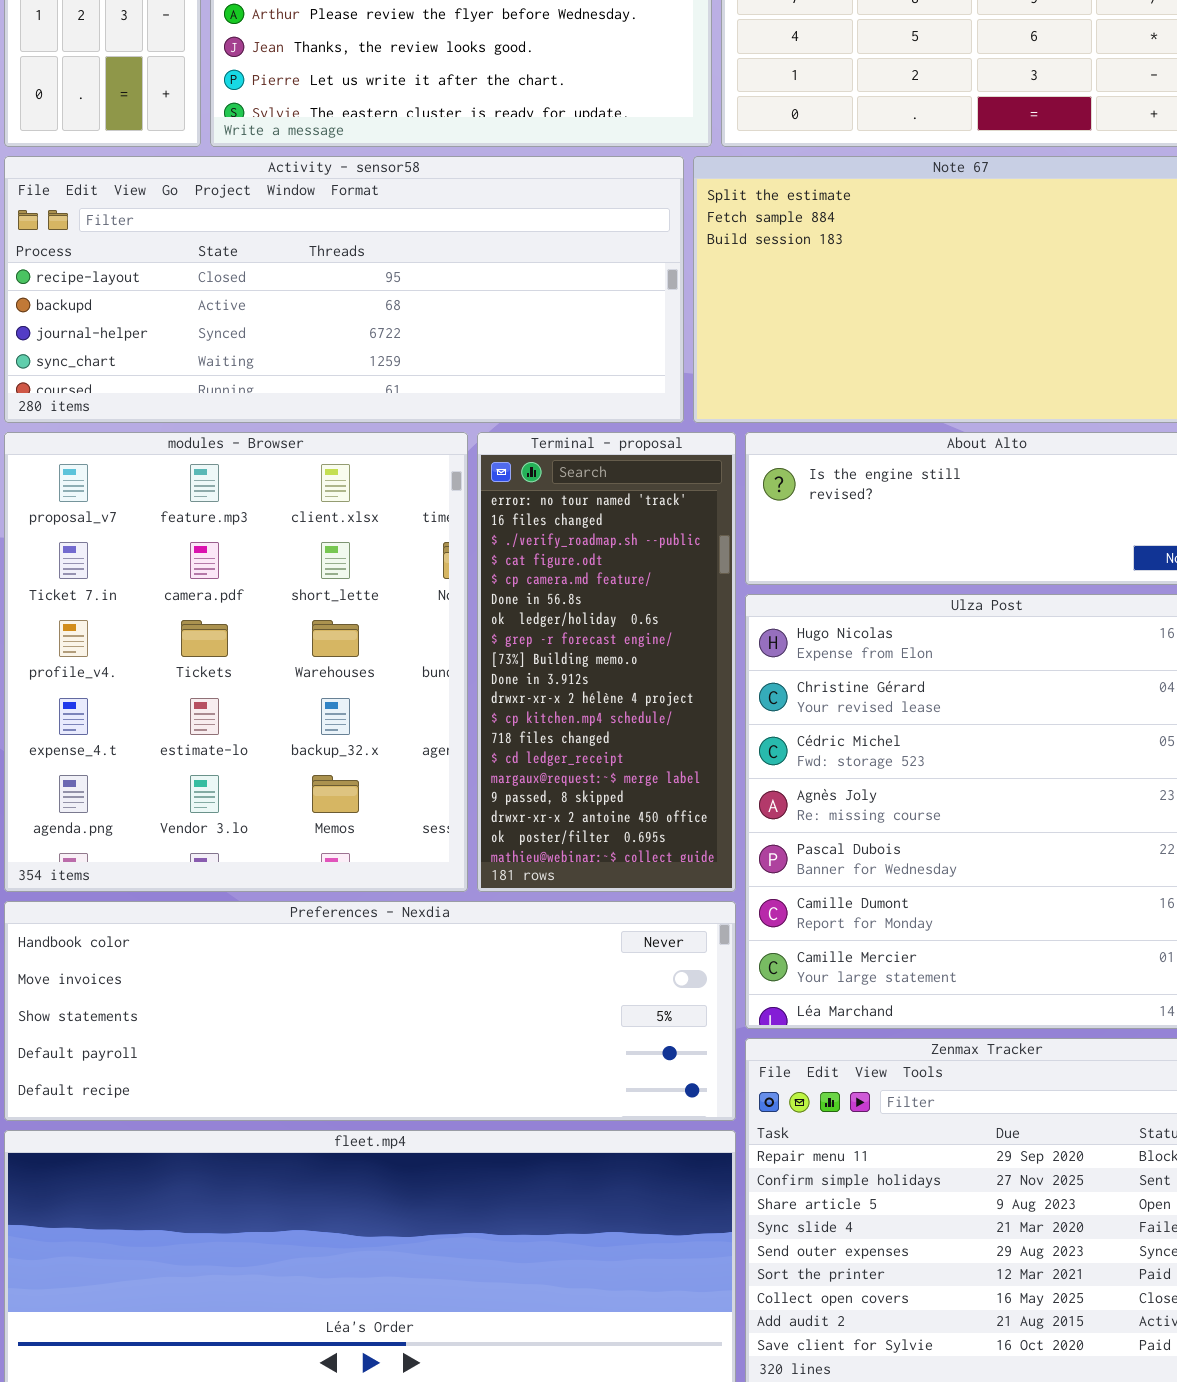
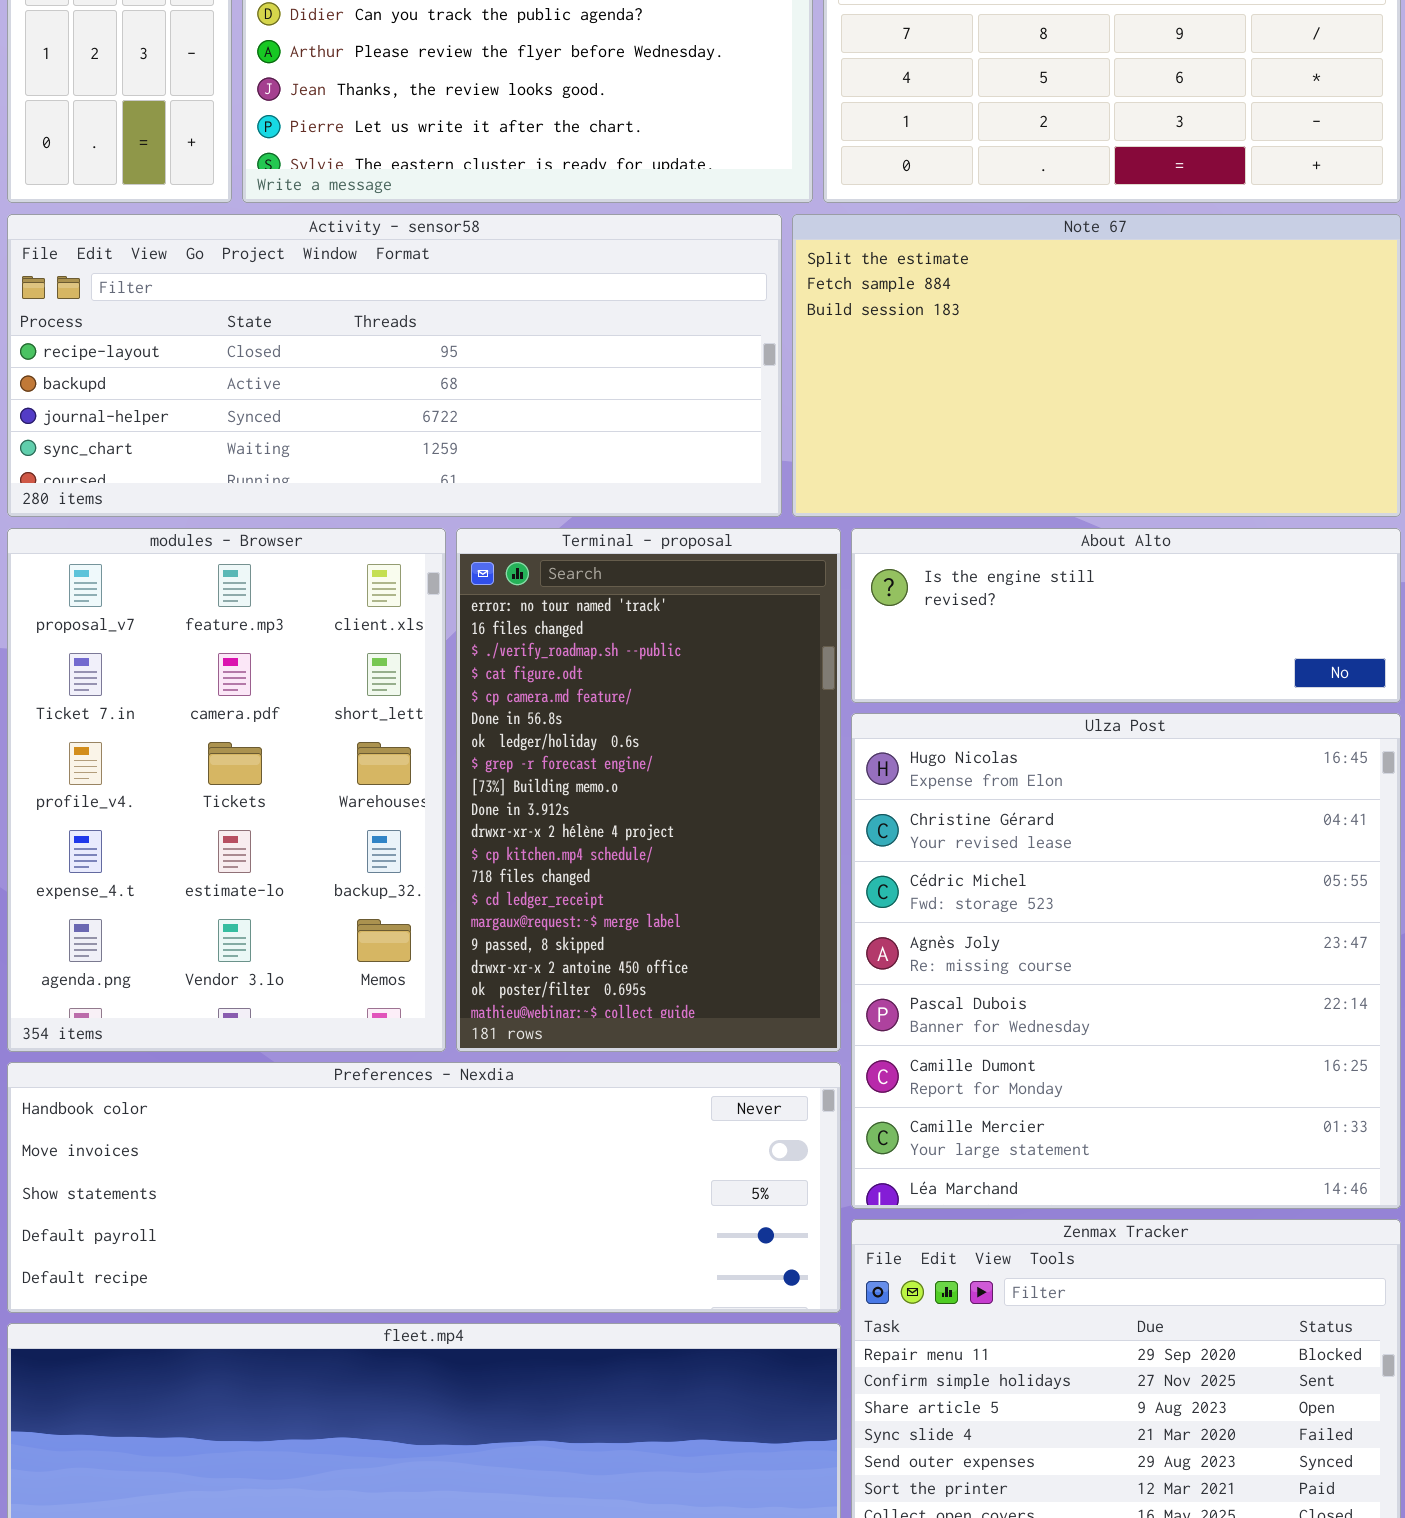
modules - Browser: [4,432,468,892] -> [7,528,446,1052], resized
Terminal - proposal: [477,432,736,892] -> [456,528,841,1052], resized

